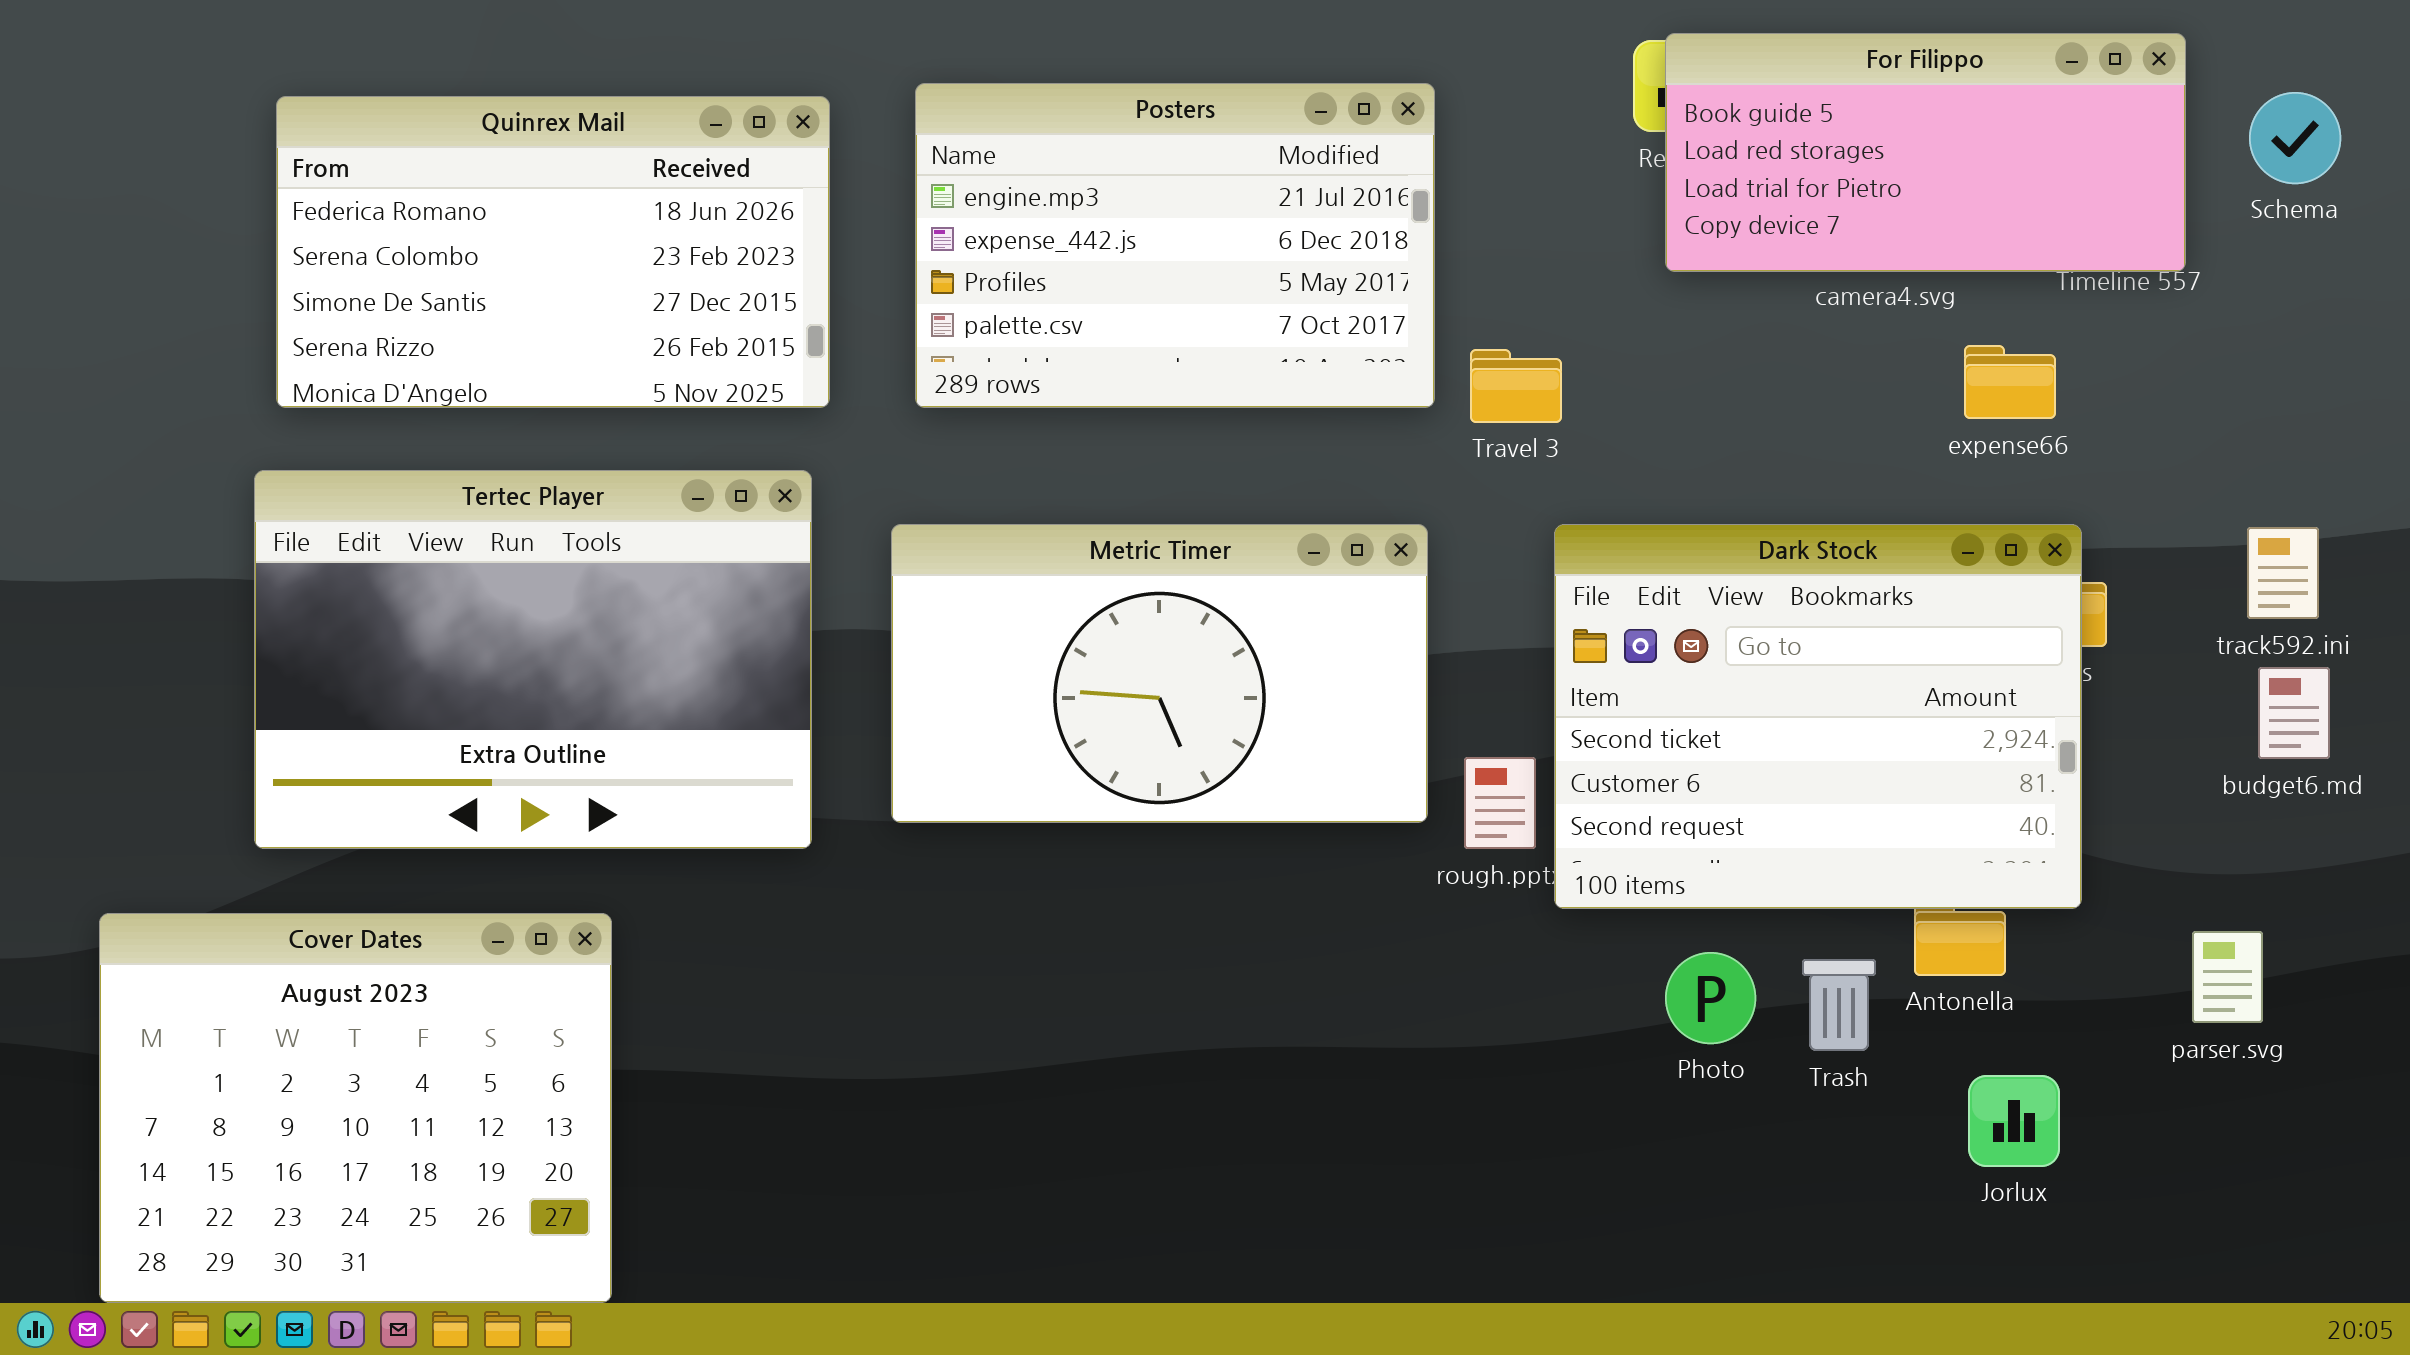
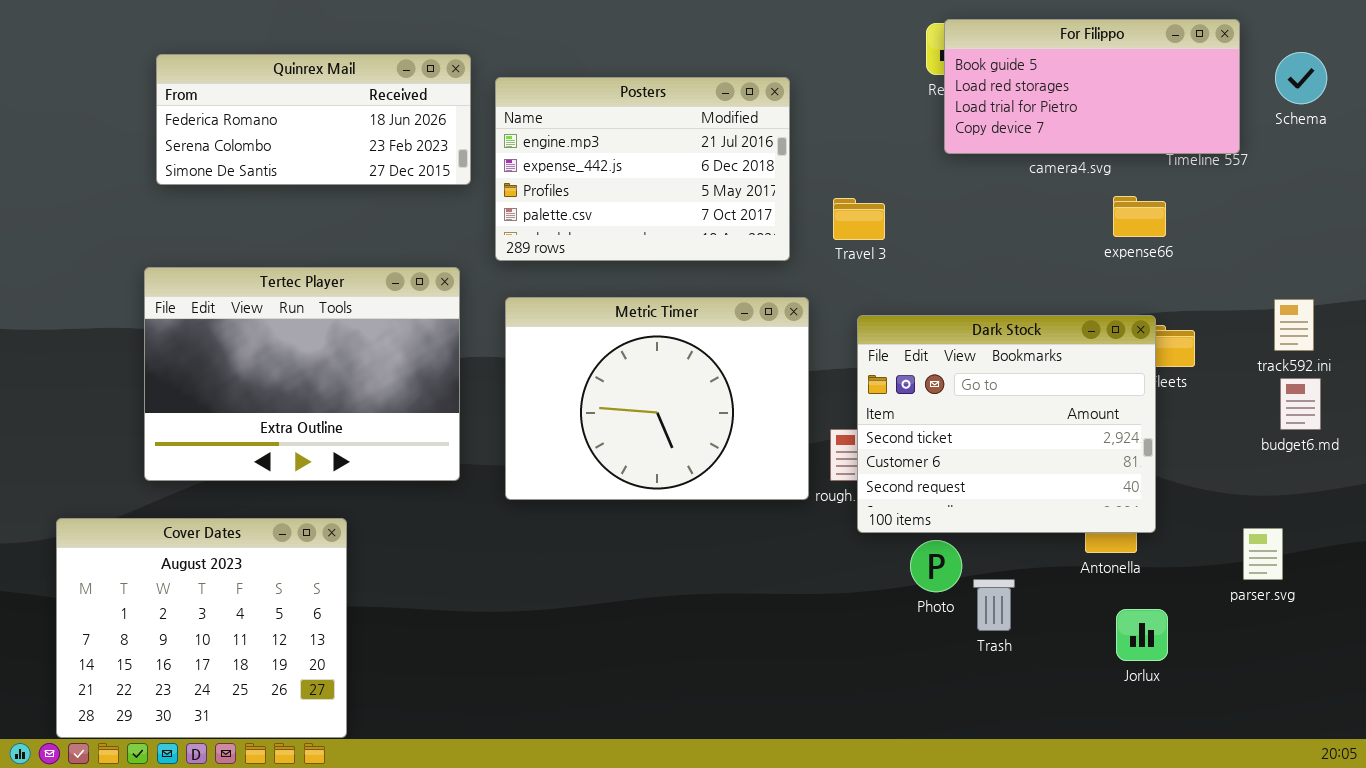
Posters: [915,83,1435,408] -> [495,77,790,261], moved
Quinrex Mail: [276,96,830,408] -> [156,54,471,185], resized
Metric Timer: [891,524,1428,823] -> [505,297,809,500], resized
Dark Stock: [1554,524,2082,909] -> [857,315,1156,533], moved
Photo: [1665,952,1756,1044] -> [910,540,962,592], moved
Trash: [1802,959,1876,1051] -> [973,579,1015,631], moved

